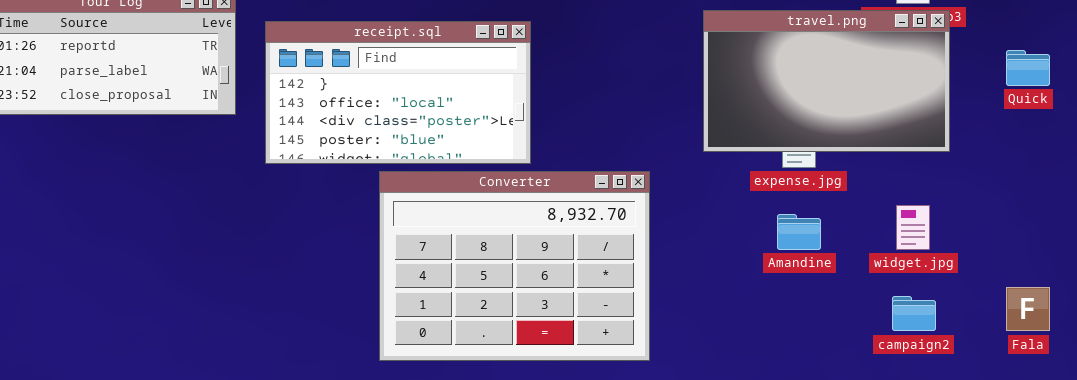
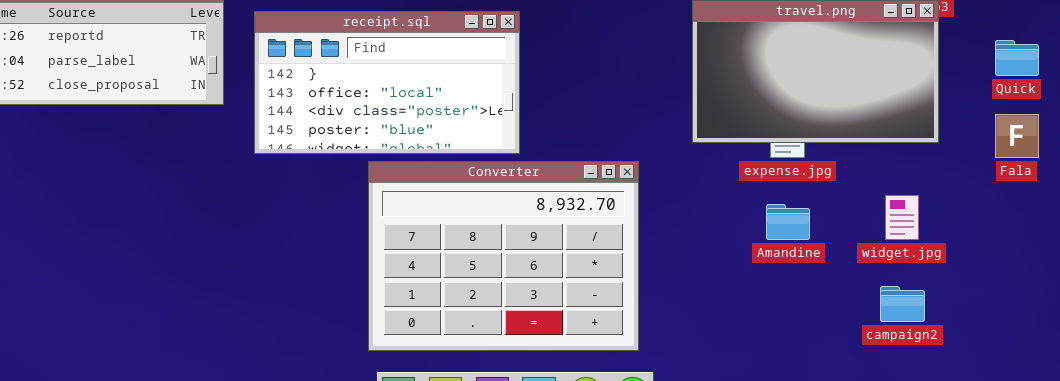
Fala: [1006,287,1050,331] -> [995,114,1039,158], moved

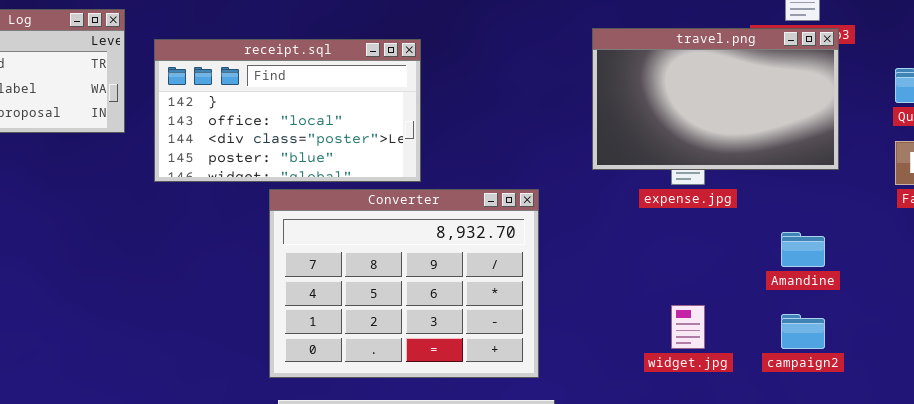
widget.jpg: [885,195,919,240] -> [671,305,705,349], moved
Amandine: [766,204,810,240] -> [781,232,825,267], moved

